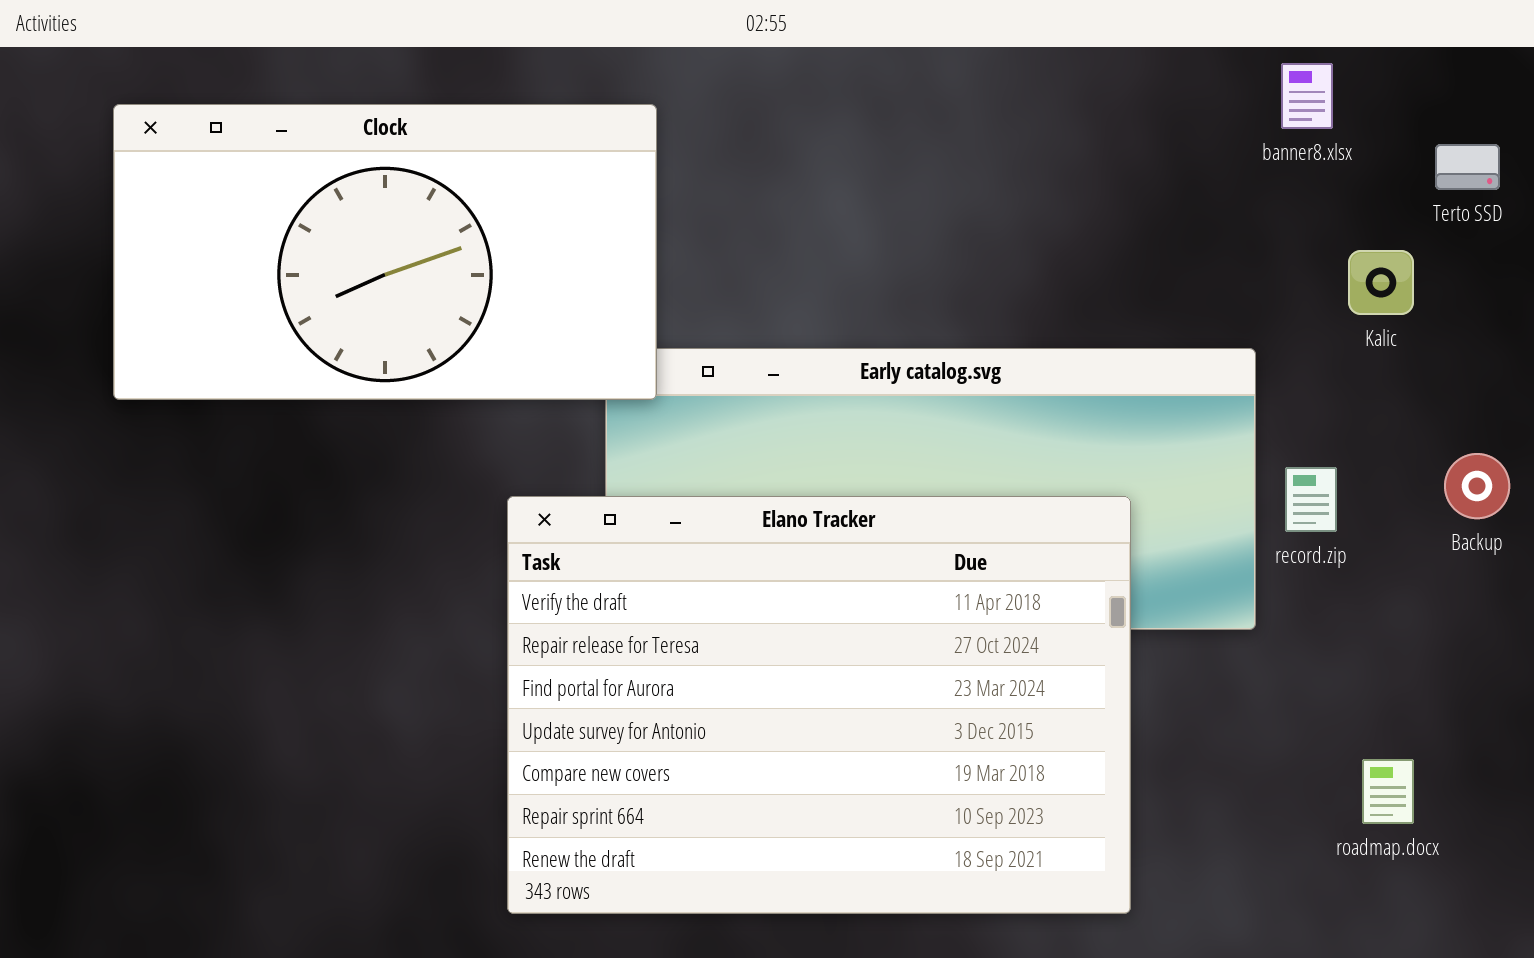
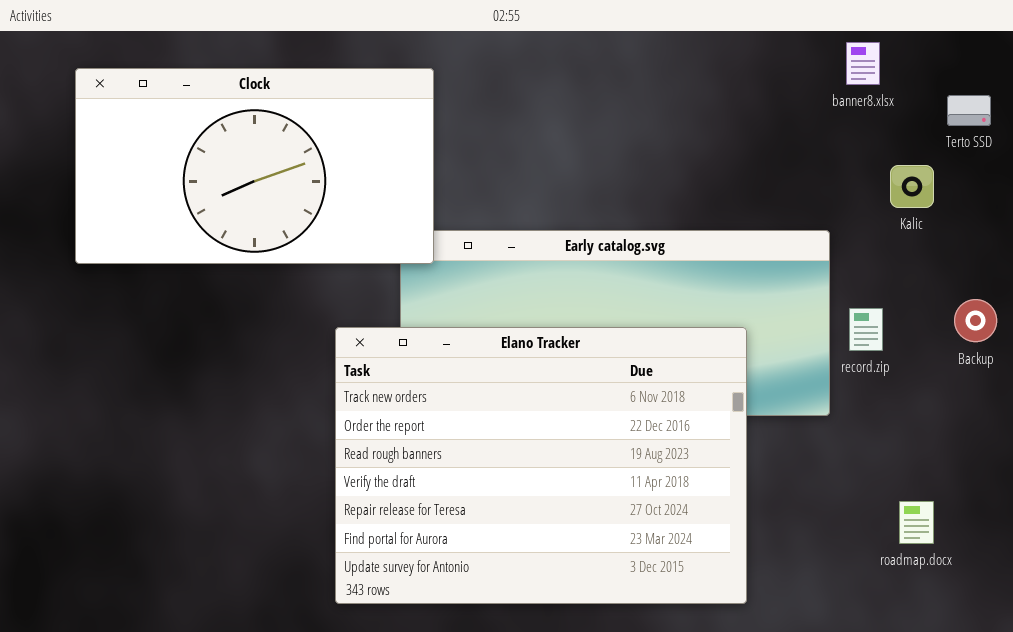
Elano Tracker: [507,496,1131,914] -> [335,327,747,604], scrolled up 3 rows

